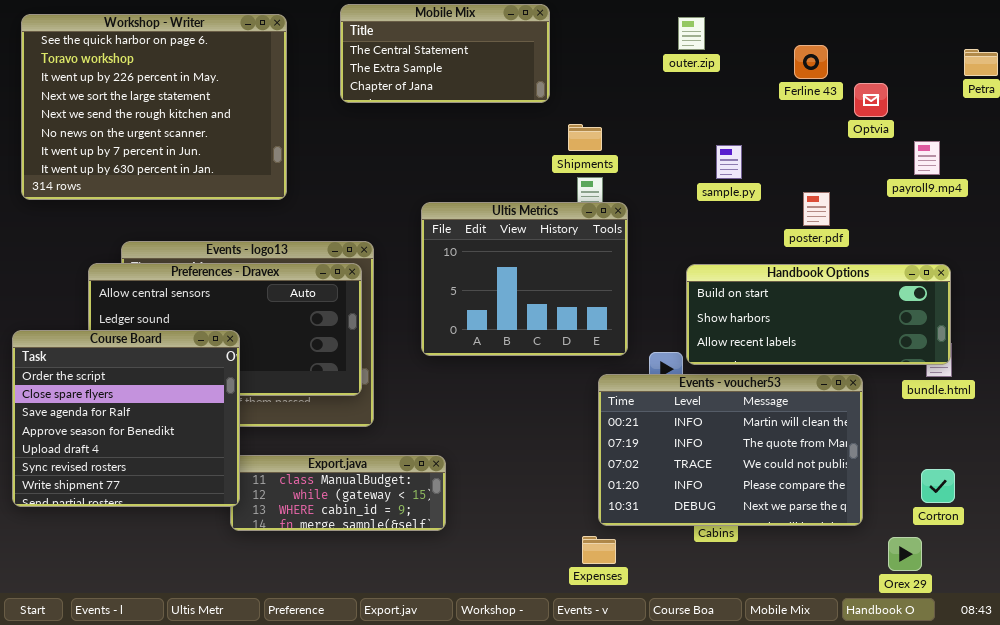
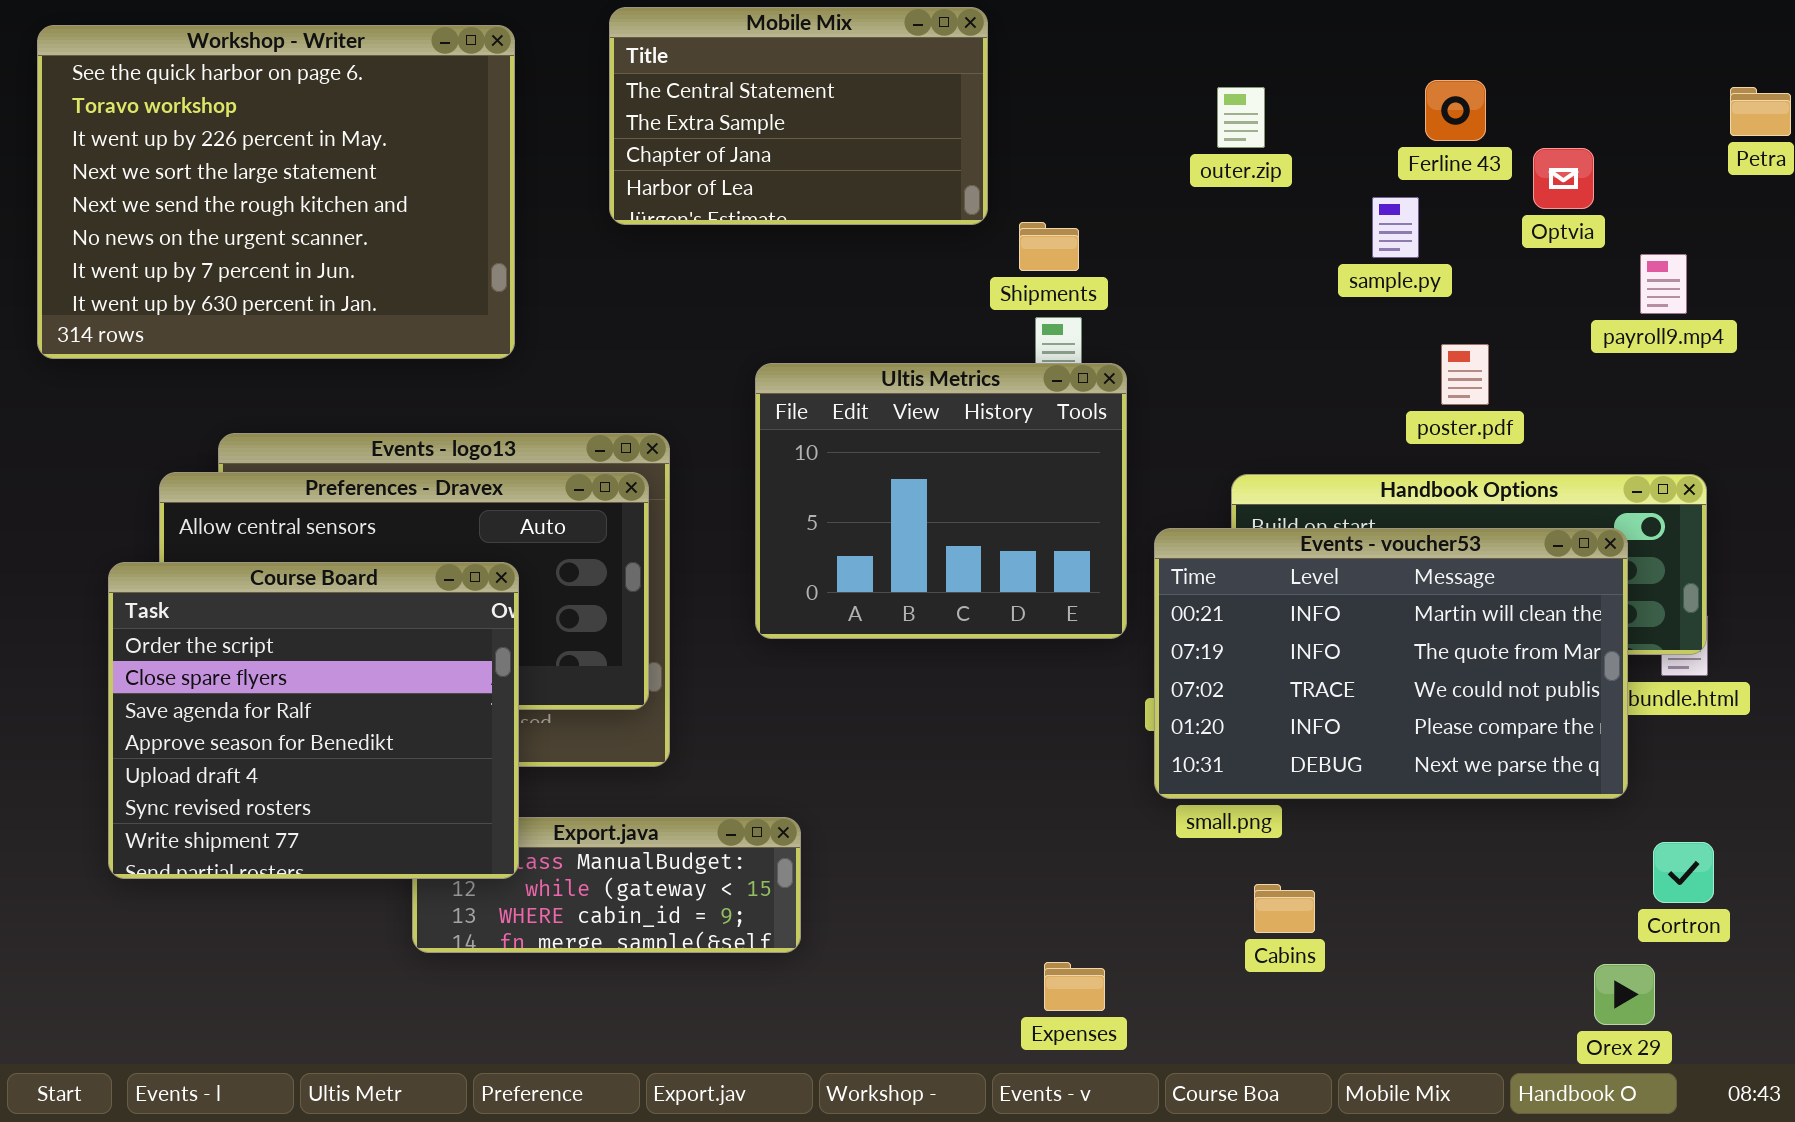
Mobile Mix: [340,4,550,103] -> [609,7,988,225], resized
outer.zip: [678,17,705,50] -> [1217,87,1265,148], moved
sample.py: [716,145,742,179] -> [1372,197,1419,258], moved
Course Board: [12,330,240,507] -> [108,562,519,879], moved
Events - voucher53: [598,374,863,526] -> [1154,528,1628,799], moved

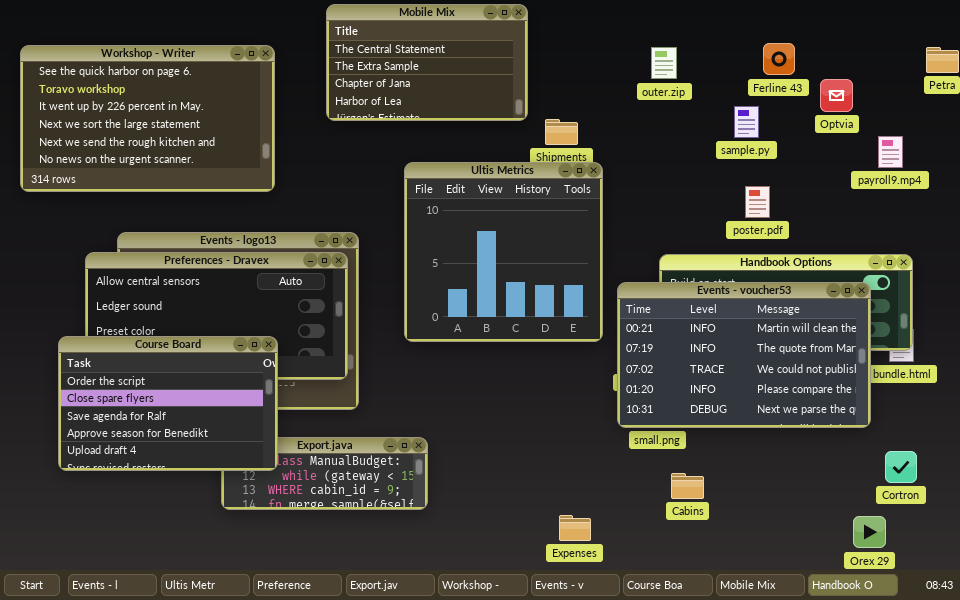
Workshop - Writer: [37,25,515,359] -> [20,45,275,192], resized
poster.pdf: [1441,344,1489,405] -> [745,186,770,218], moved
Ultis Metrics: [755,363,1127,639] -> [404,162,603,342], resized
Course Board: [108,562,519,879] -> [58,336,278,471], resized

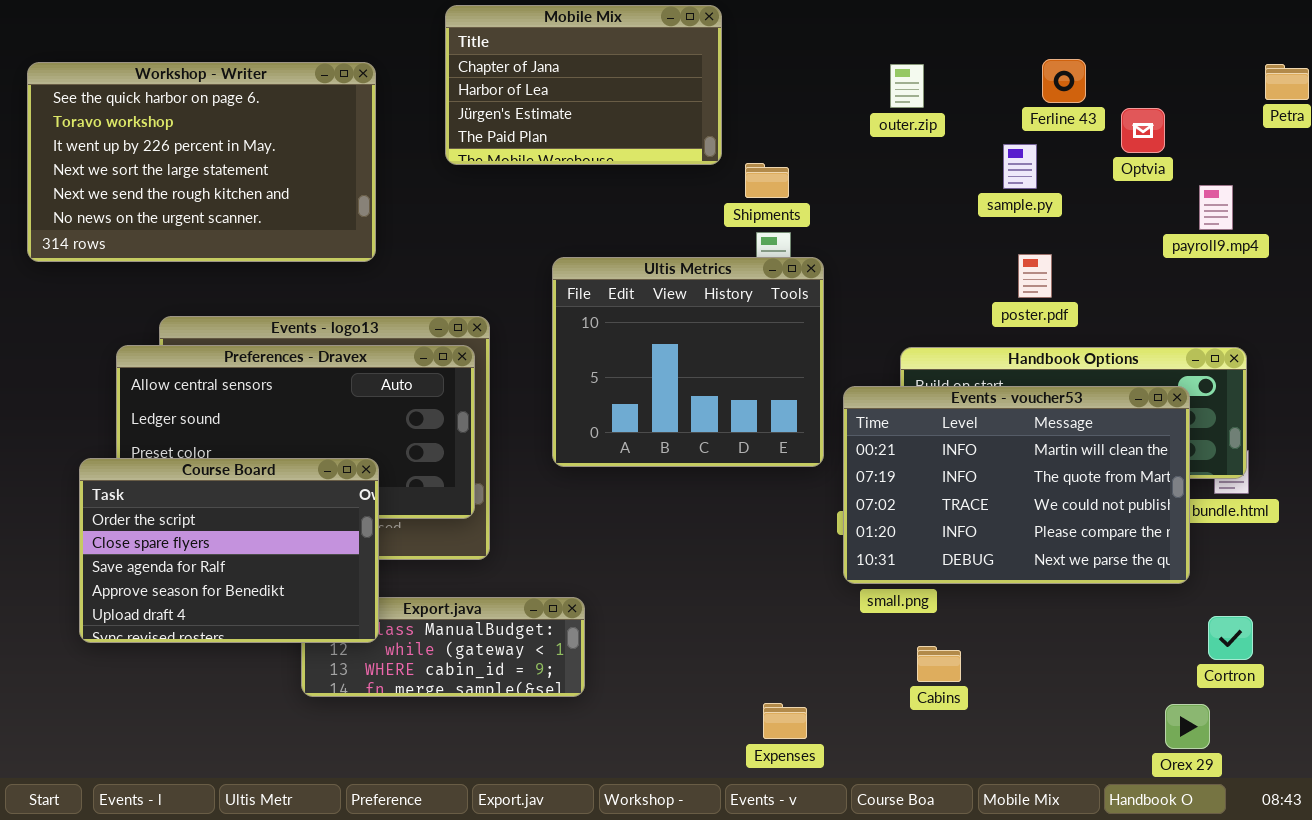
Mobile Mix: [326,4,528,121] -> [445,5,722,165], scrolled down 2 rows
Ultis Metrics: [404,162,603,342] -> [552,257,824,467], resized

